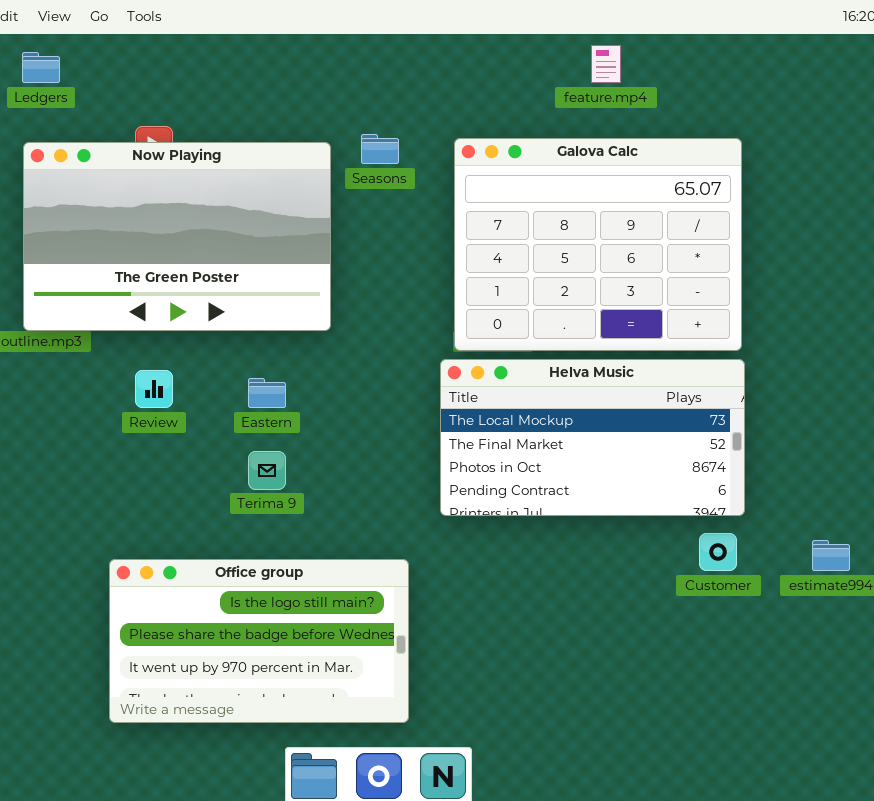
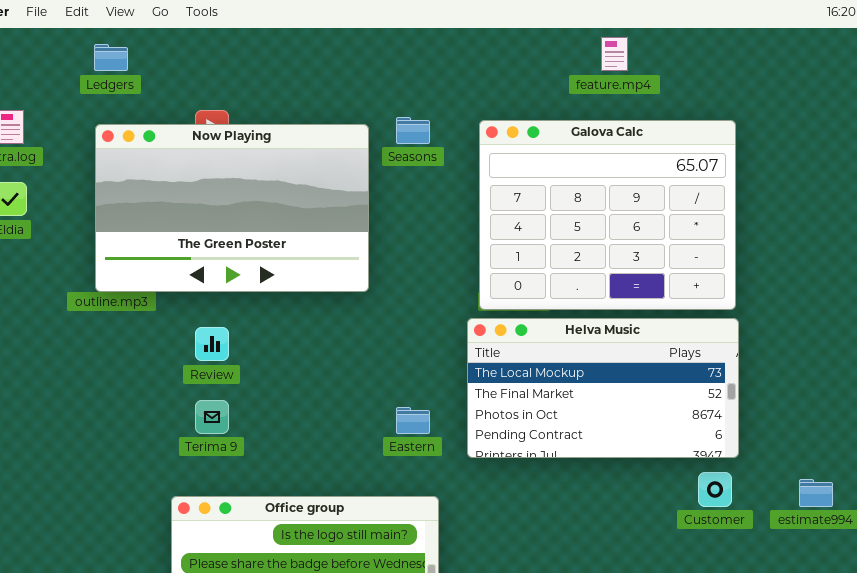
Eastern: [248,378,286,408] -> [396,407,430,434], moved
Terima 9: [248,451,286,490] -> [195,400,229,434], moved

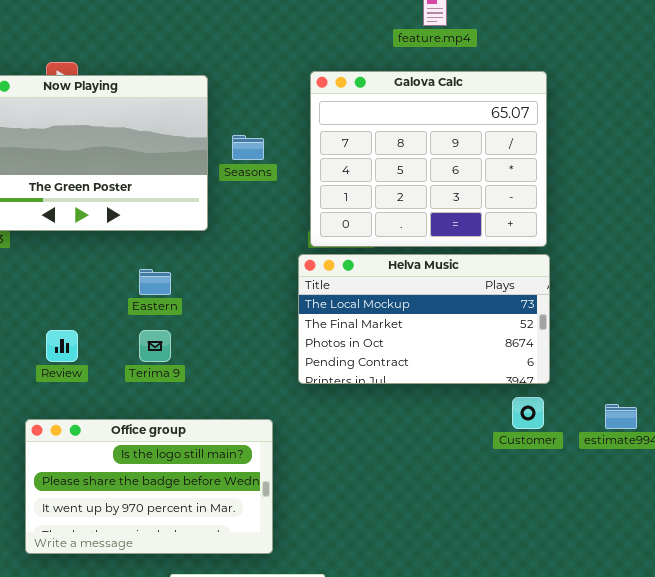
Seasons: [396,117,430,144] -> [232,135,264,160], moved
Review: [195,327,229,361] -> [46,330,78,362], moved
Terima 9: [195,400,229,434] -> [139,330,171,362], moved
Eastern: [396,407,430,434] -> [139,269,171,295], moved

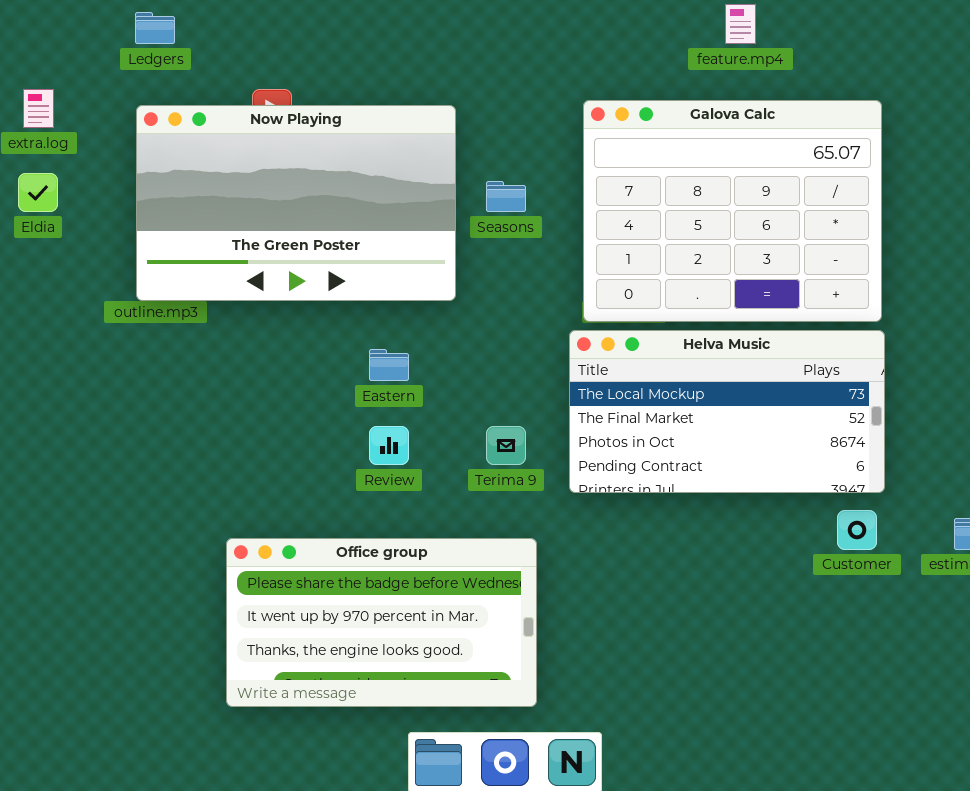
Review: [46,330,78,362] -> [369,426,409,465], moved
Terima 9: [139,330,171,362] -> [486,426,526,465], moved
Office group: [25,419,273,554] -> [226,538,537,707], scrolled down 1 row

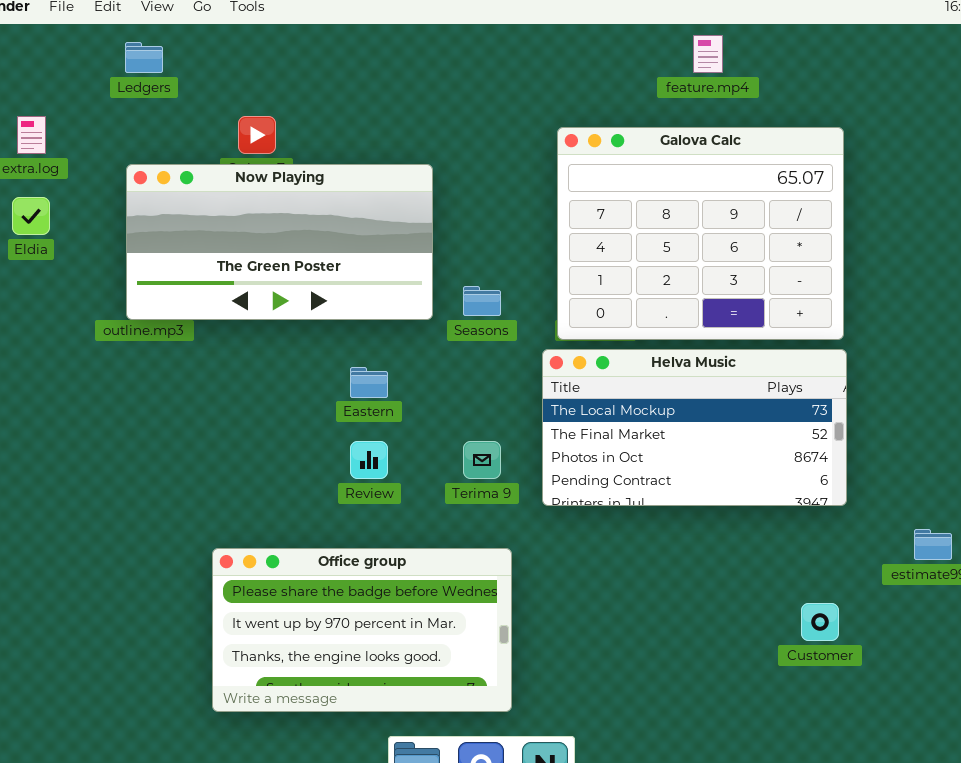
Now Playing: [136,105,456,301] -> [126,164,433,320], resized
Seasons: [486,181,526,212] -> [463,286,501,316], moved
Customer: [837,510,877,550] -> [801,603,839,641], moved

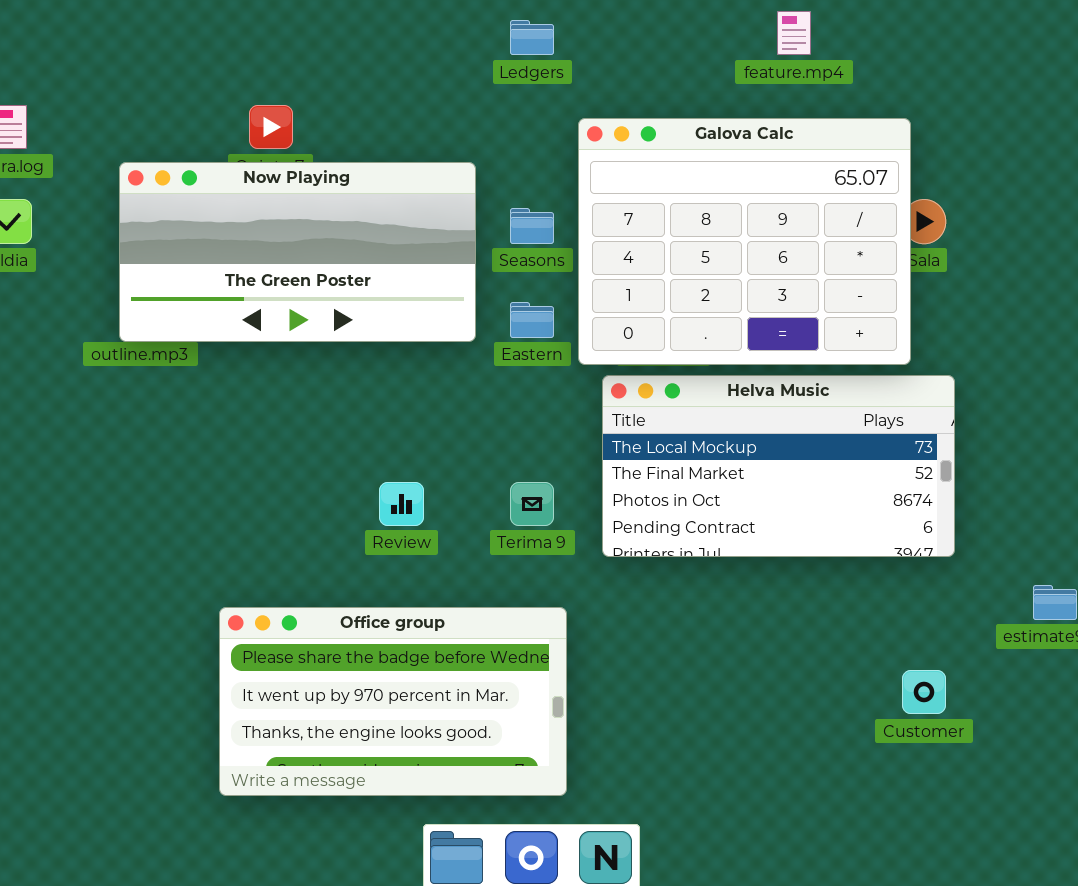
Ledgers: [125,42,163,73] -> [510,20,554,55], moved
Galova Calc: [557,127,844,340] -> [578,118,911,365], moved
Seasons: [463,286,501,316] -> [510,208,554,244], moved
Eastern: [350,367,388,398] -> [510,302,554,338], moved

